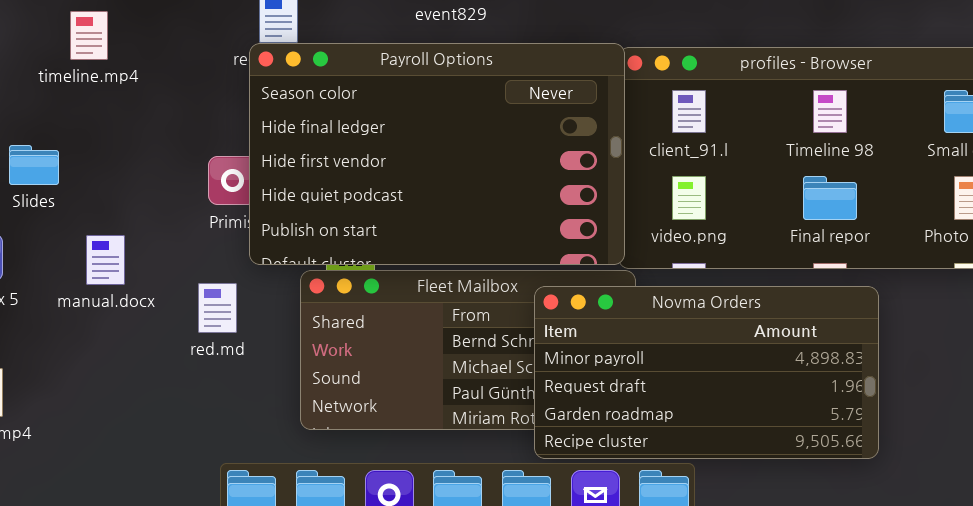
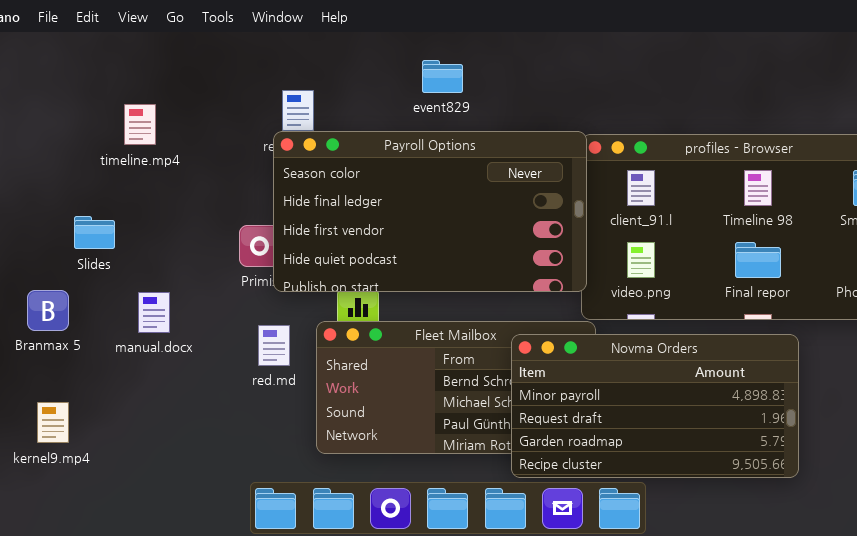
Payroll Options: [249,43,625,265] -> [273,131,587,292], resized
red.md: [198,283,237,333] -> [258,325,290,366], moved

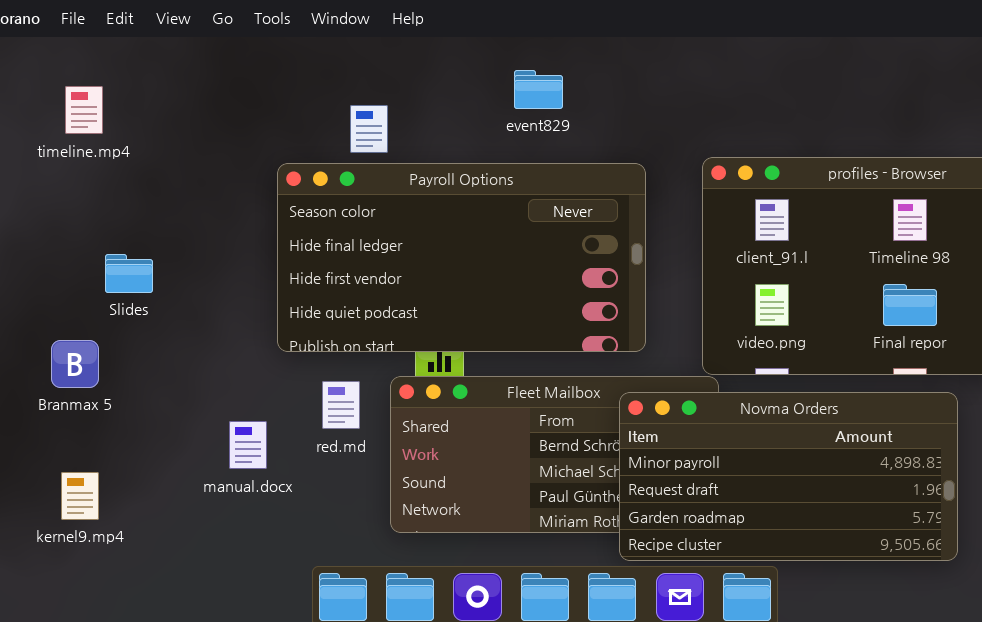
timeline.mp4: [124,104,156,145] -> [65,86,103,134], moved
Payroll Options: [273,131,587,292] -> [277,163,646,352], moved
manual.docx: [138,292,170,333] -> [229,421,267,469], moved

